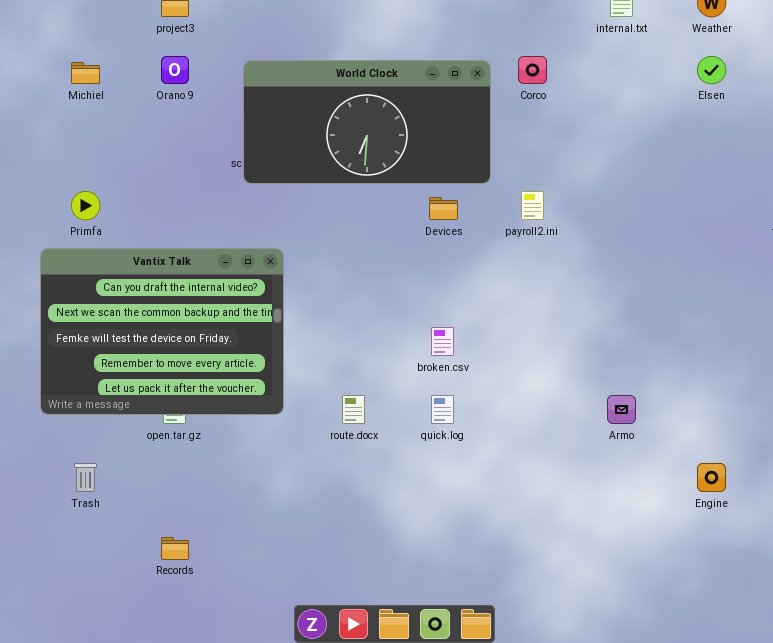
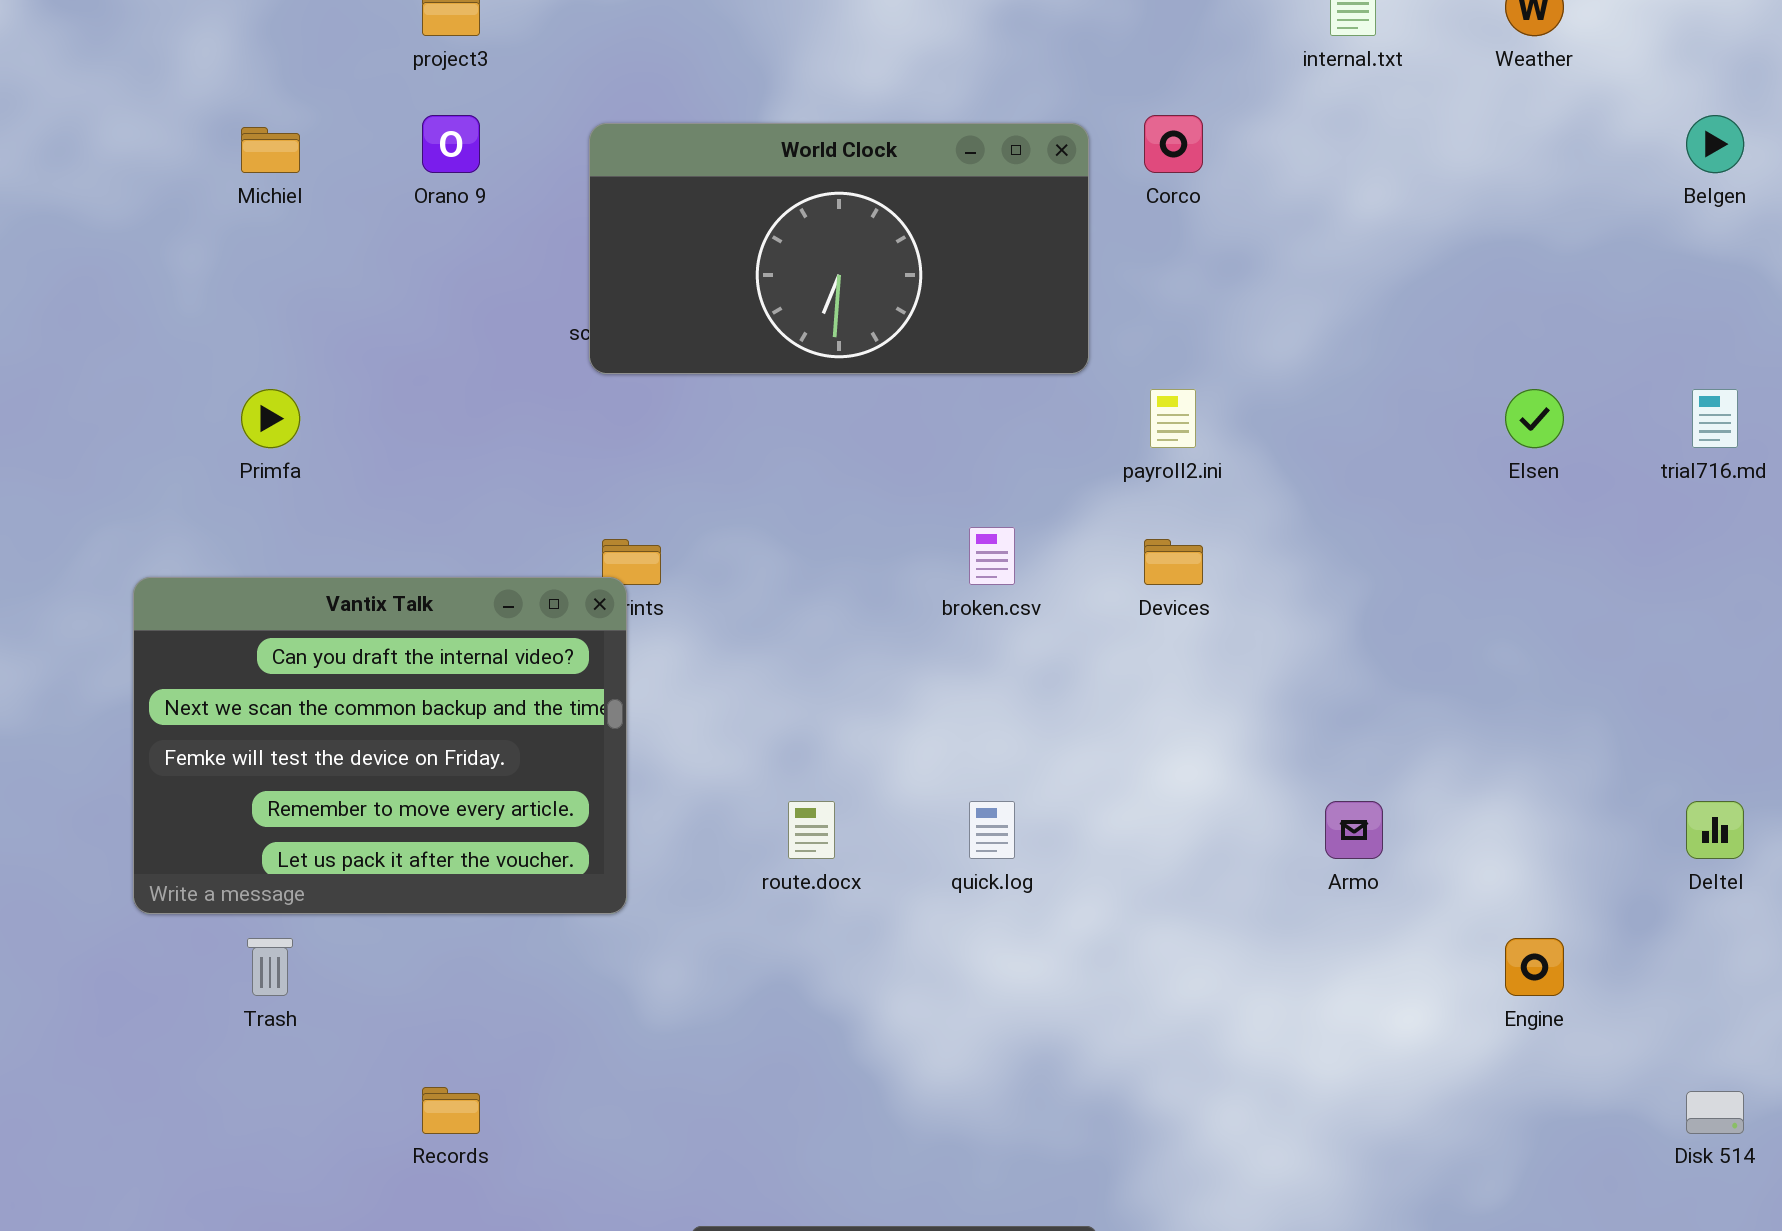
Elsen: [697,56,726,84] -> [1505,389,1564,448], moved
Devices: [429,197,458,220] -> [1144,539,1203,585], moved
Vantix Talk: [40,248,284,415] -> [133,577,627,914], moved
broken.csv: [431,327,454,356] -> [969,527,1015,585], moved

